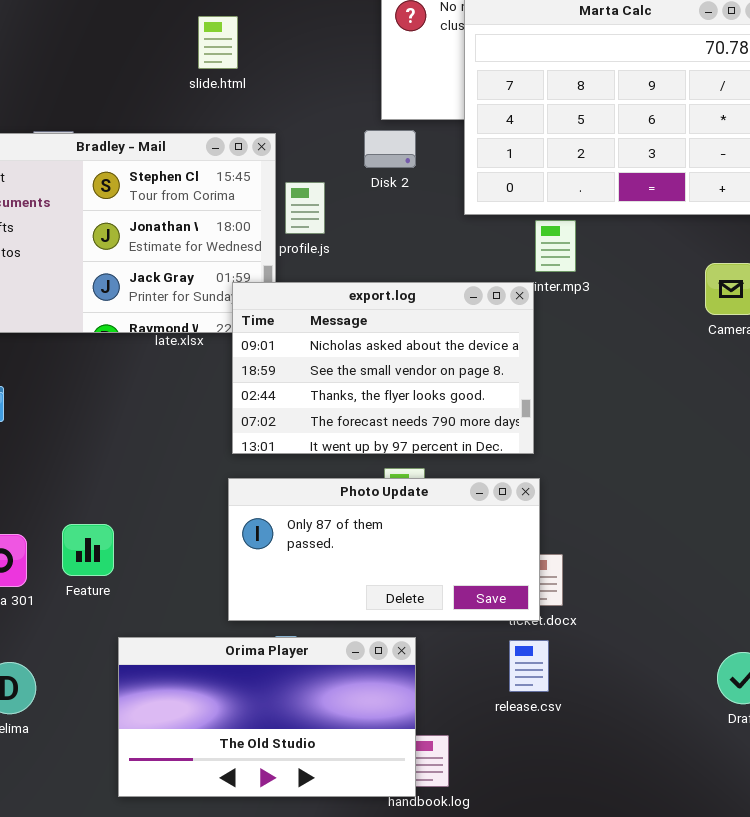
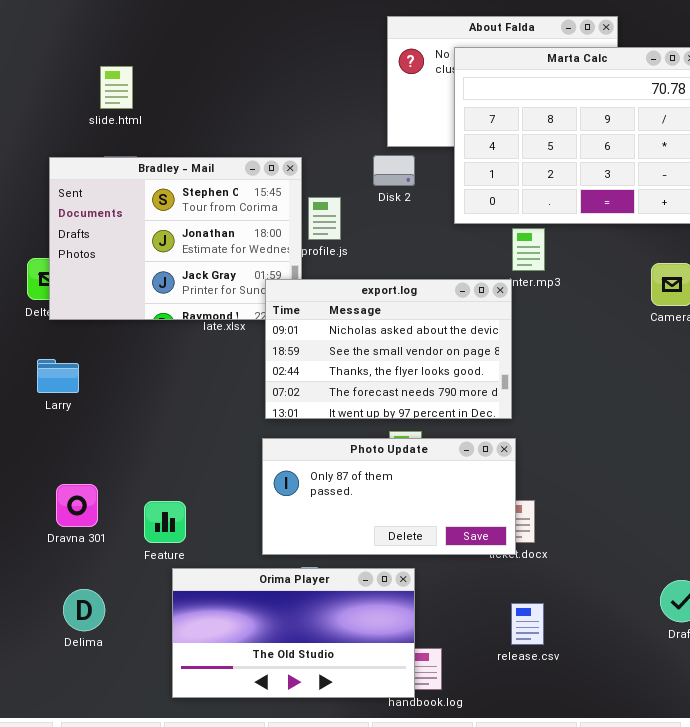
slide.html: [198,16,238,69] -> [100,66,133,109], moved
Feature: [62,524,114,576] -> [144,501,186,543], moved
release.csv: [509,640,549,692] -> [511,603,544,645], moved

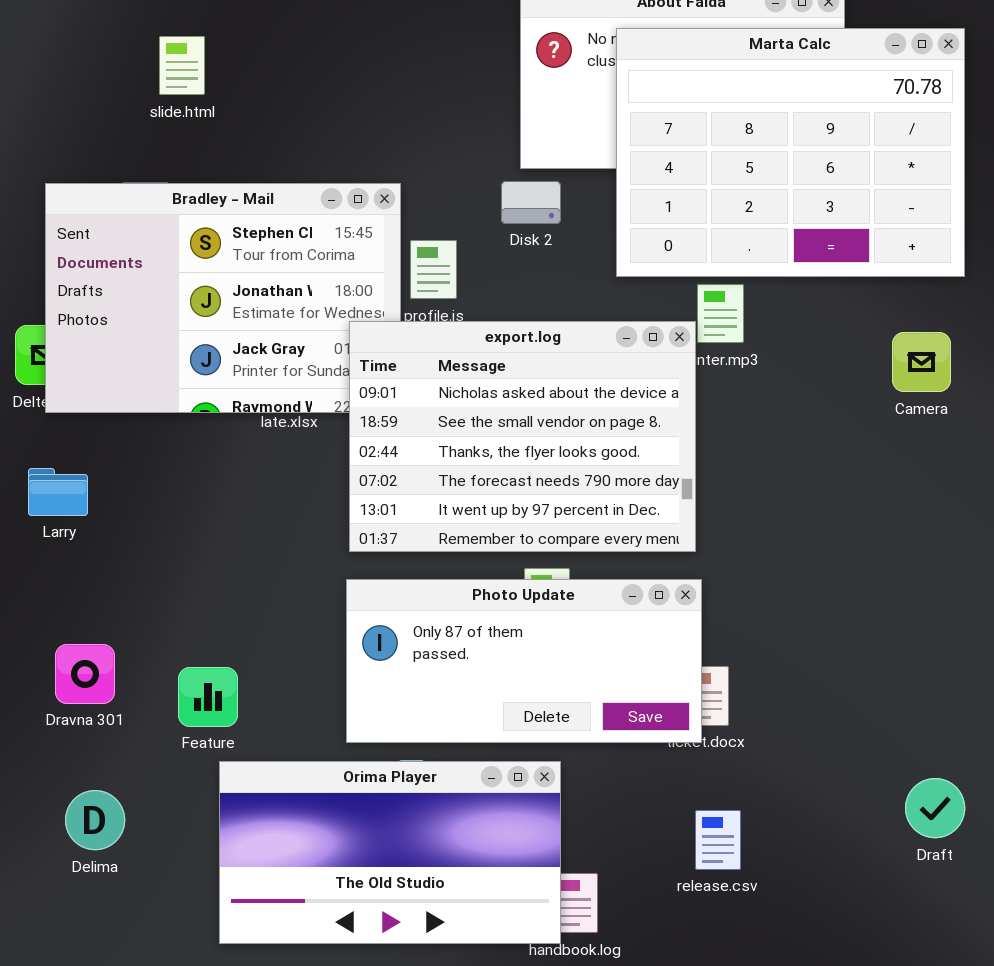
slide.html: [100,66,133,109] -> [159,36,205,95], moved
export.log: [265,279,512,419] -> [349,321,696,552], resized

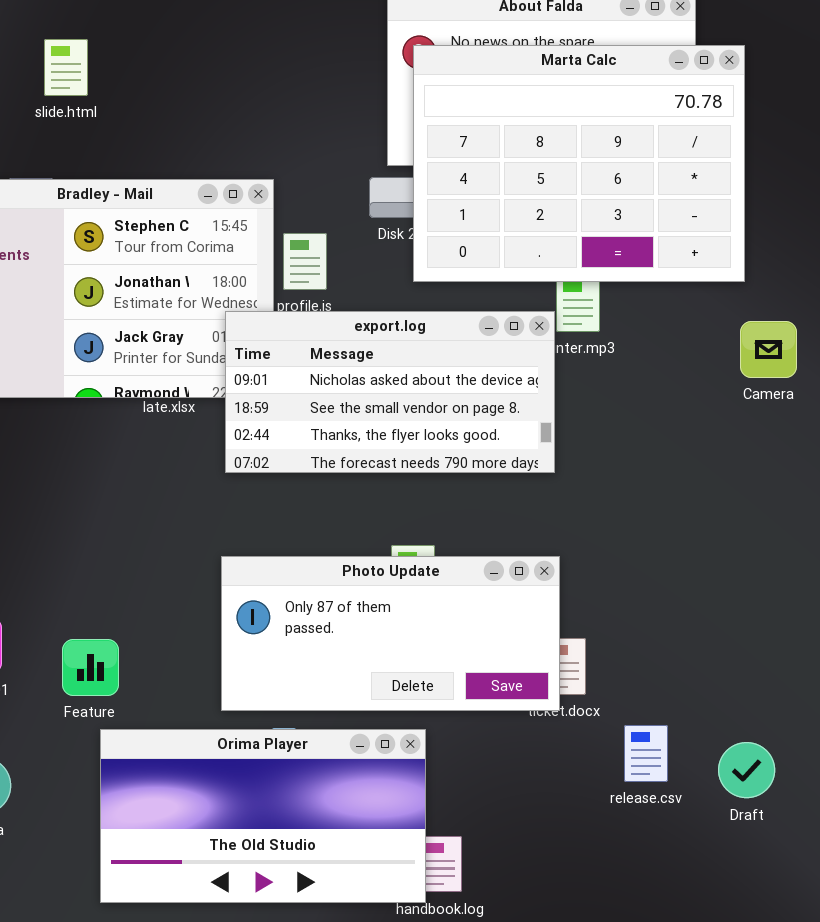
Marta Calc: [616,28,965,277] -> [413,45,745,282], moved
export.log: [349,321,696,552] -> [225,311,555,473], resized
Draft: [905,778,965,838] -> [718,742,775,798], moved
release.csv: [695,810,741,870] -> [624,725,668,782], moved

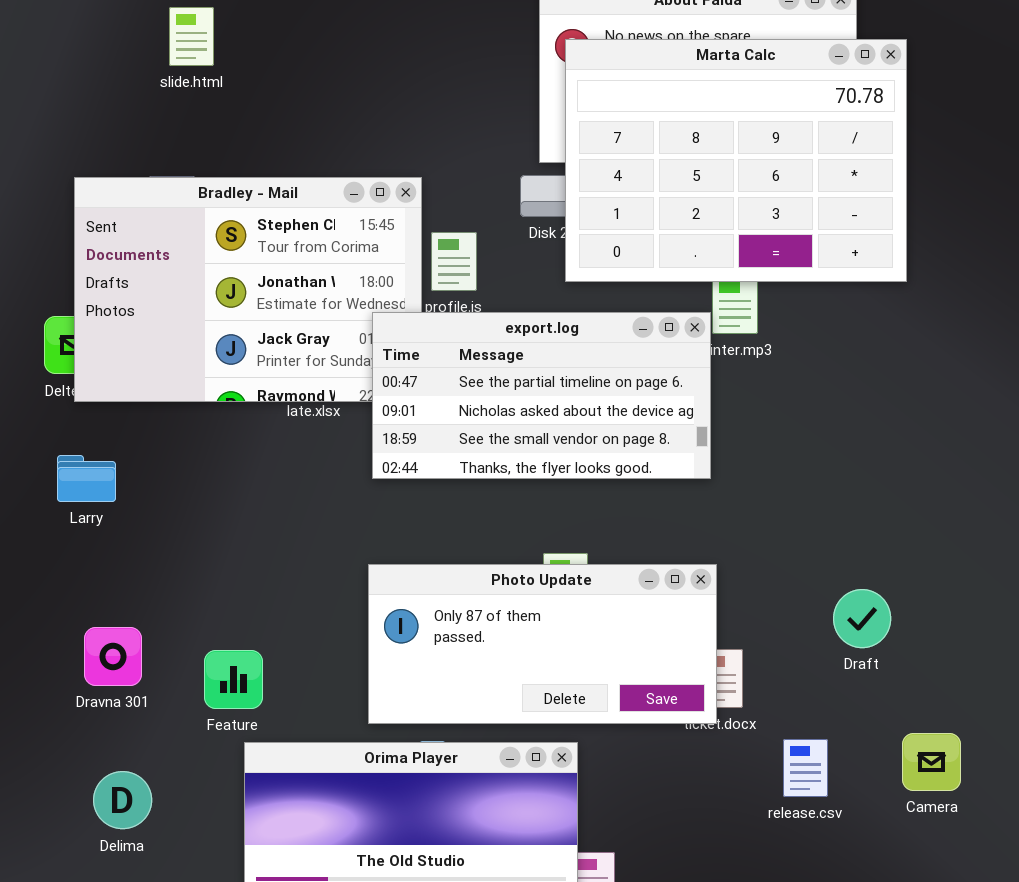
slide.html: [44,39,88,96] -> [169,7,214,66], moved
export.log: [225,311,555,473] -> [372,312,711,479], scrolled up 1 row
Camera: [740,321,797,378] -> [902,733,961,791], moved
Draft: [718,742,775,798] -> [833,589,891,648], moved

